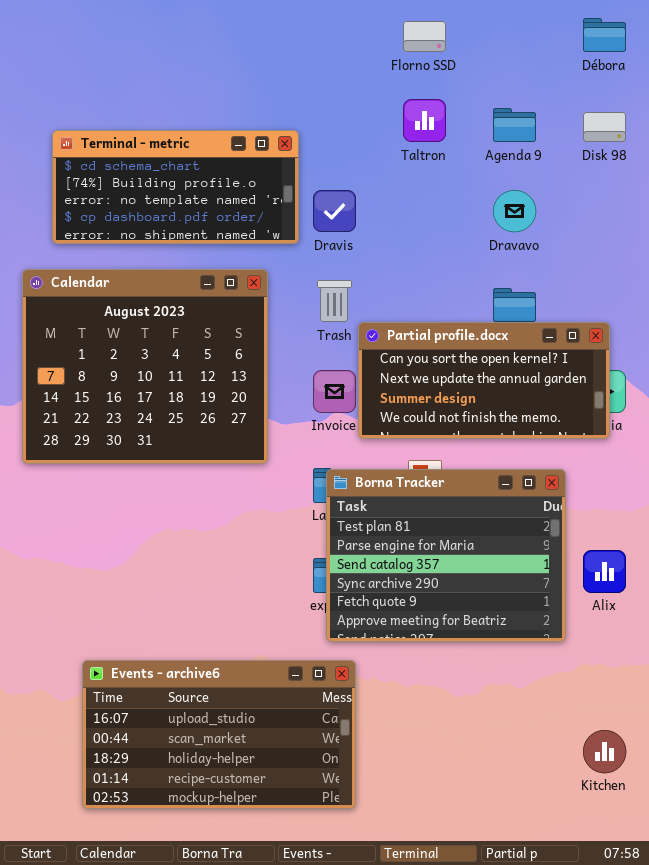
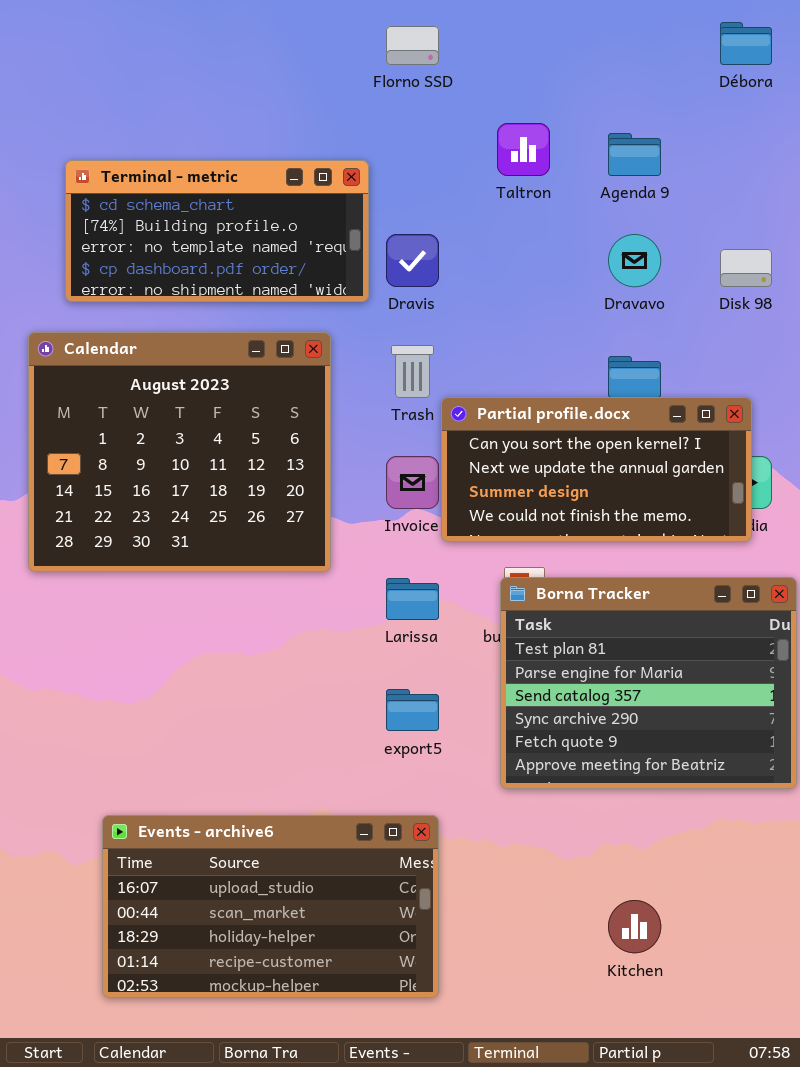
Florno SSD: [403,21,446,52] -> [386,26,439,65], moved
Disk 98: [583,112,626,142] -> [720,249,772,287], moved
Borna Tracker: [326,469,566,642] -> [500,577,797,789], moved
Kitchen: [583,730,626,773] -> [608,900,661,953], moved

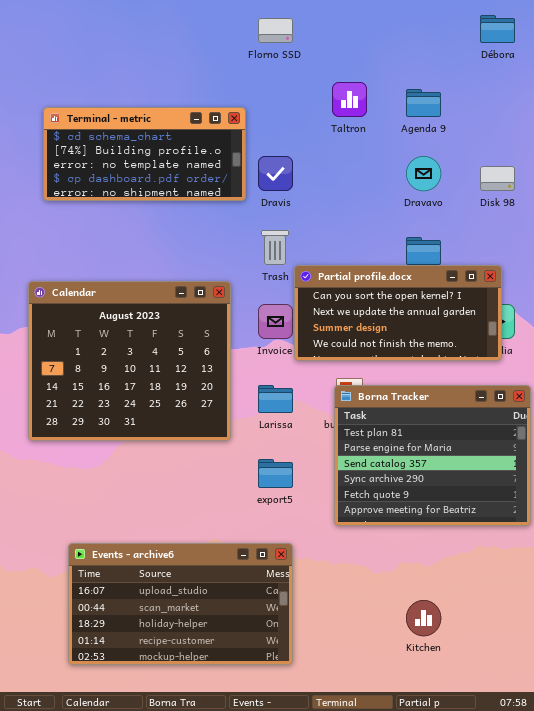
Calendar: [28,332,331,572] -> [28,281,231,441], moved

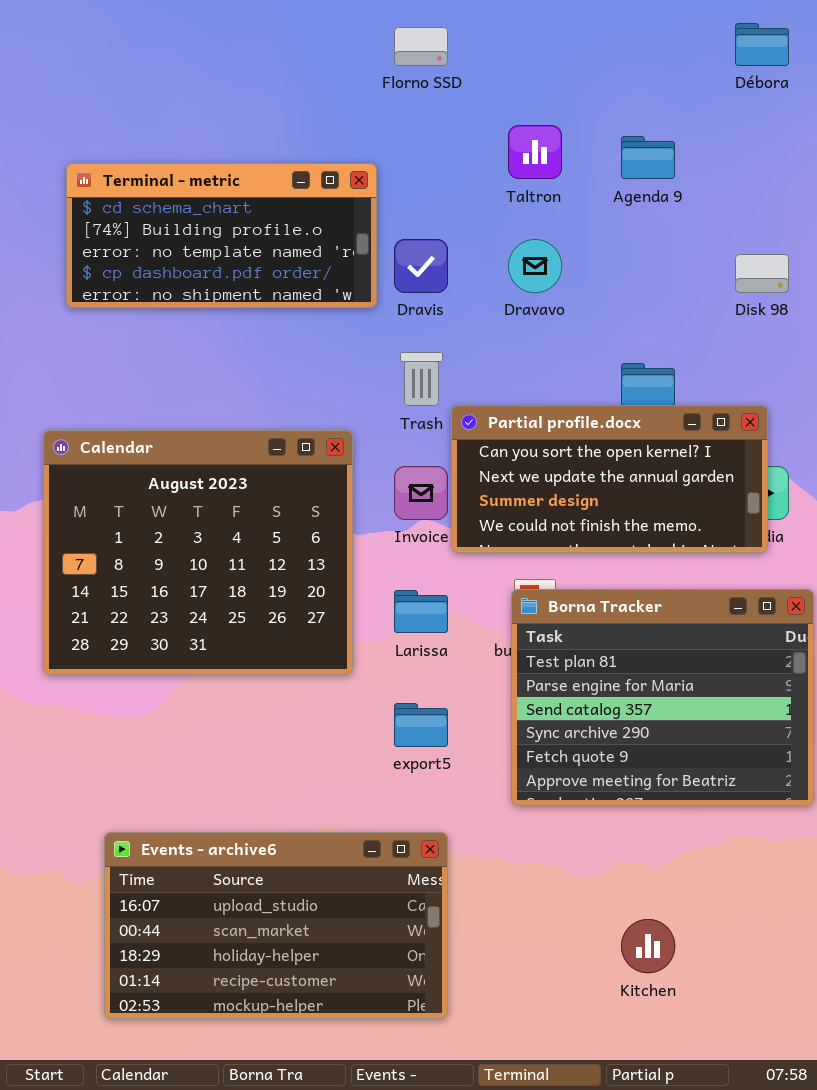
Dravavo: [406,156,441,191] -> [508,239,562,293], moved

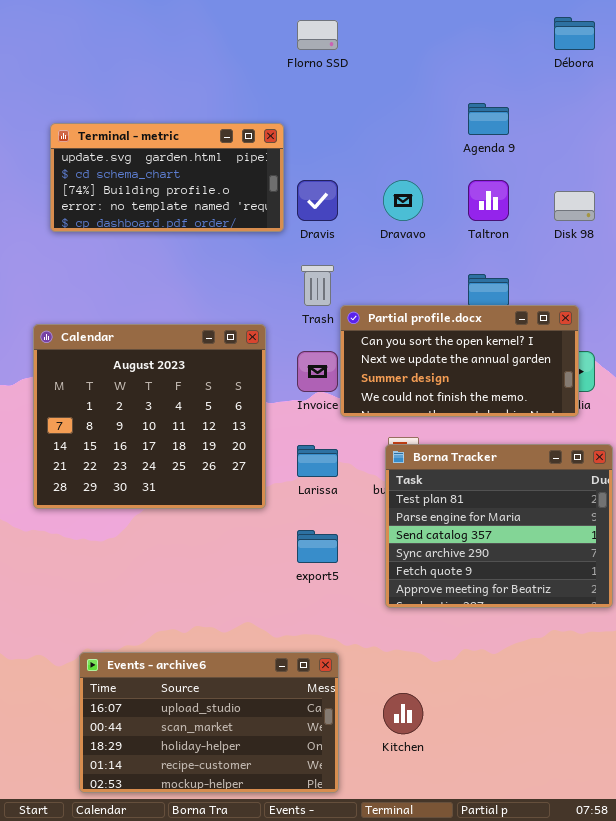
Taltron: [508,125,562,179] -> [468,180,509,221], moved
Terminal - metric: [66,163,377,308] -> [50,123,284,232], scrolled up 1 row
Events - archive6: [104,832,448,1019] -> [79,652,339,793], moved
Kitchen: [621,919,675,973] -> [383,693,423,734], moved

